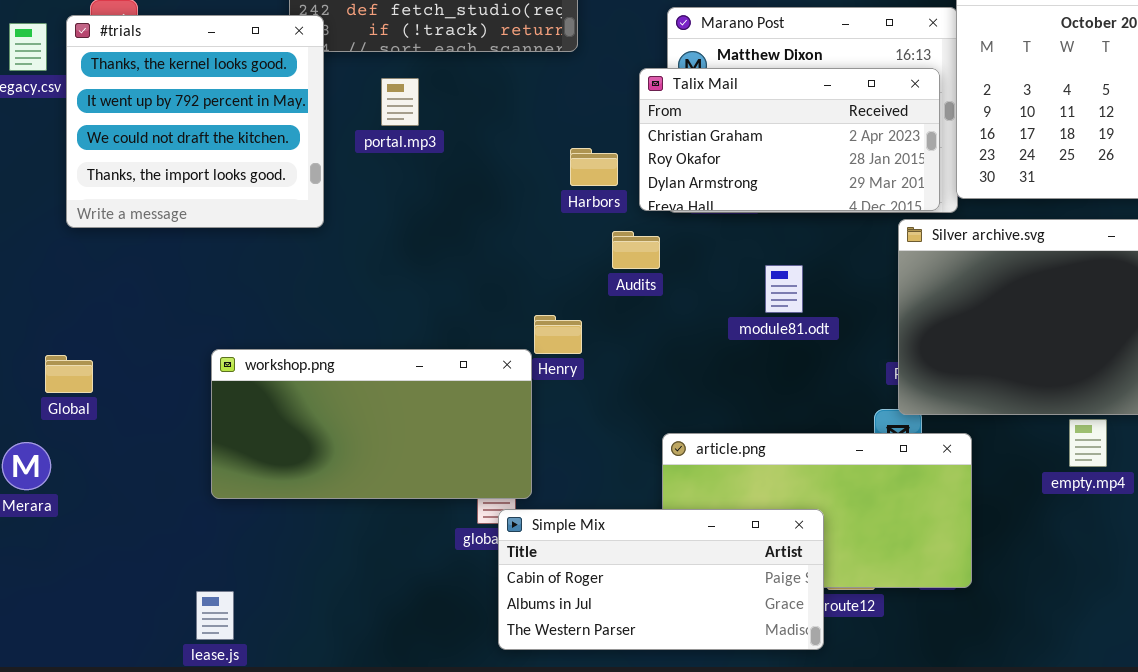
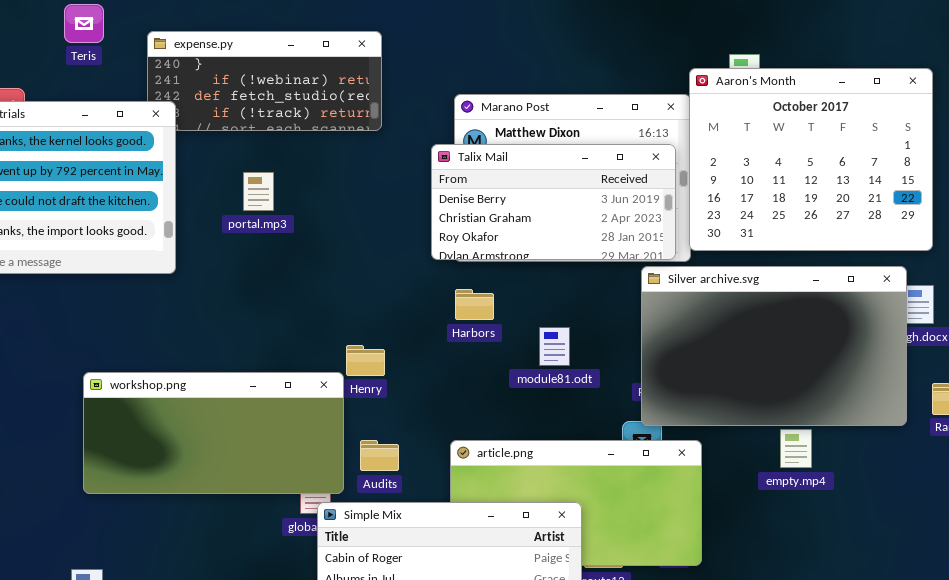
Talix Mail: [639,68,940,211] -> [431,144,676,260], scrolled up 1 row
portal.mp3: [381,78,419,126] -> [243,172,274,211], moved
Harbors: [570,148,618,186] -> [455,289,494,320], moved
Audits: [612,231,660,269] -> [360,440,399,471], moved
module81.odt: [765,265,803,313] -> [539,327,570,366], moved

